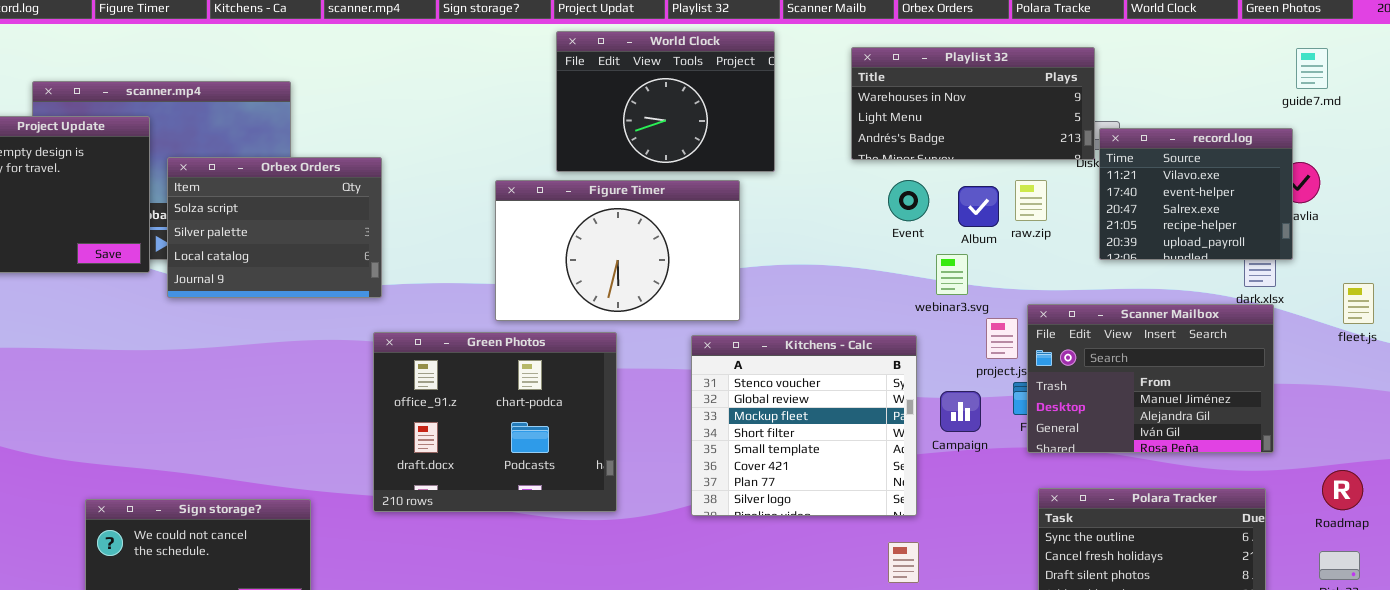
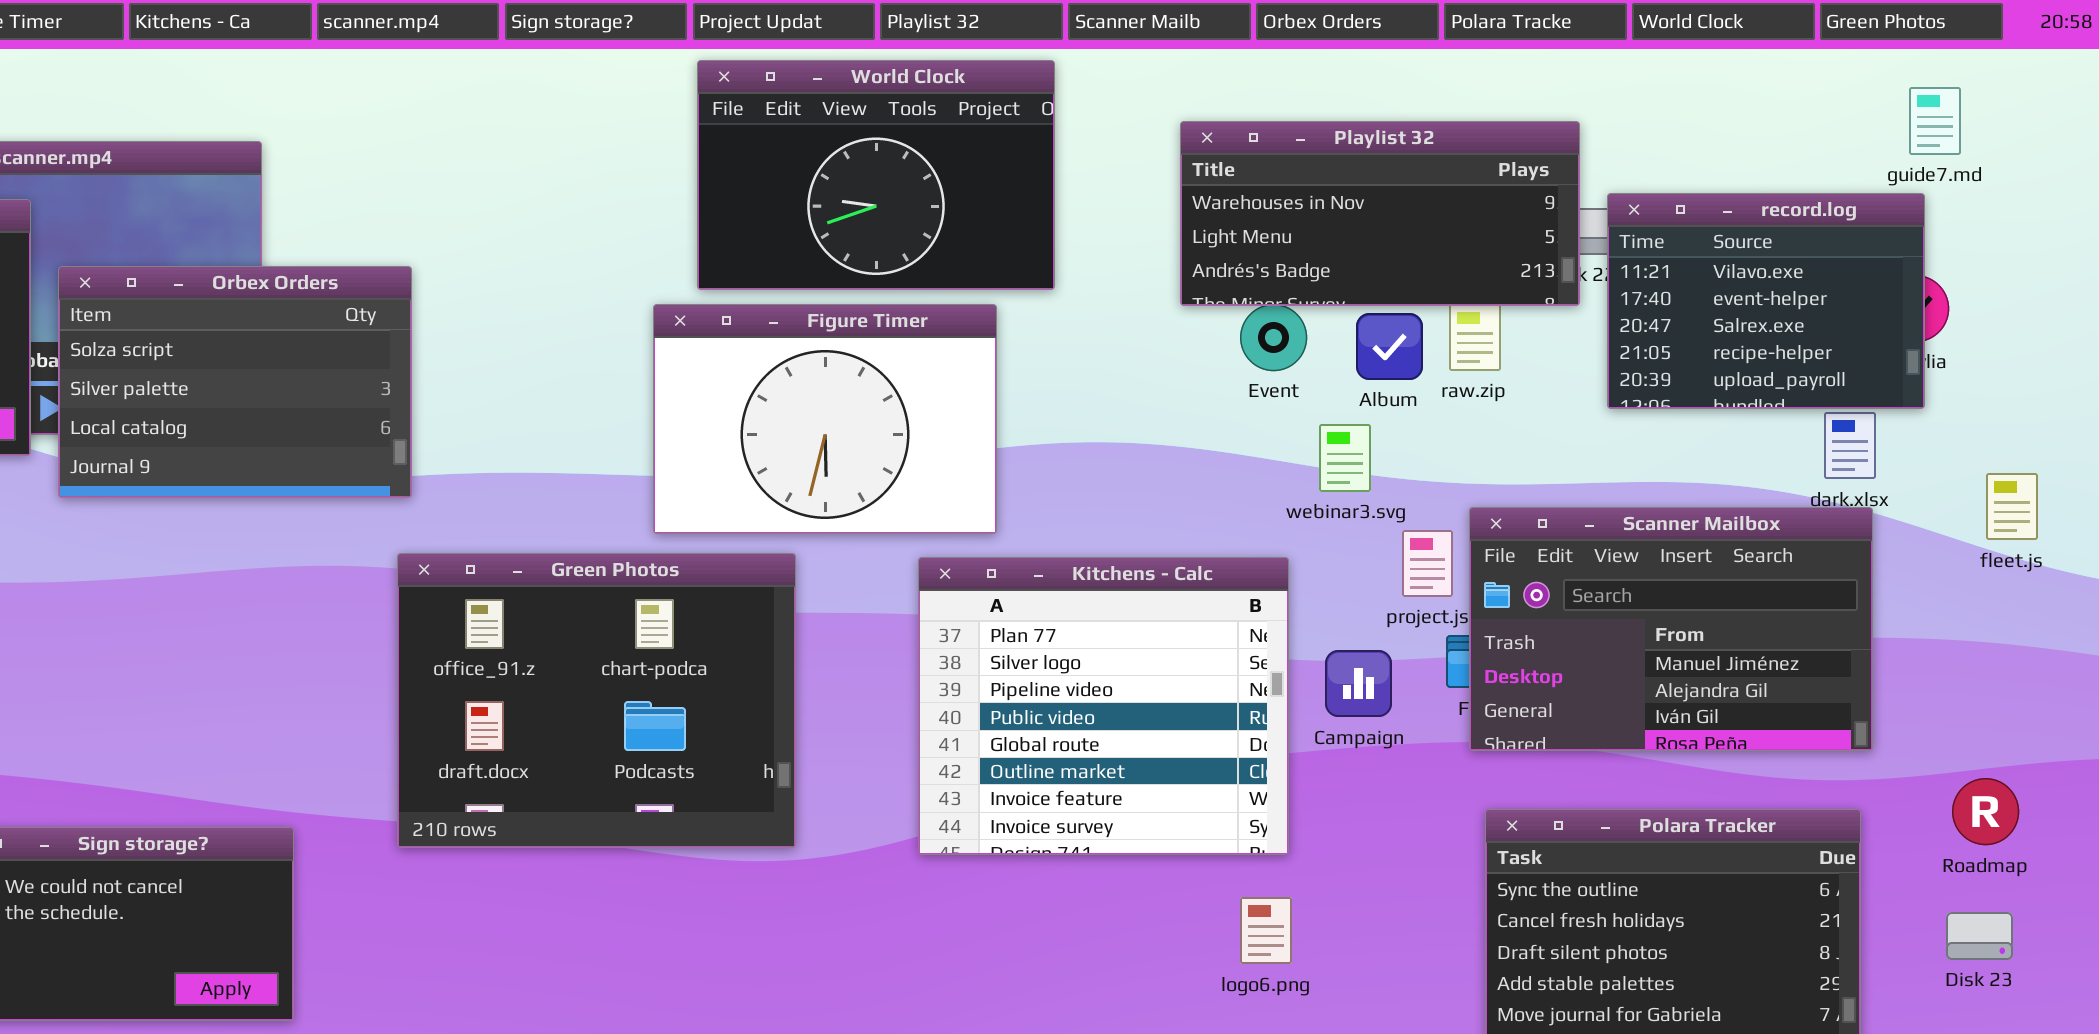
Playlist 32: [851,47,1095,160] -> [1180,121,1580,306], moved
record.log: [1099,128,1293,260] -> [1607,193,1925,409], moved
Figure Timer: [495,180,740,321] -> [653,304,997,534], resized
Kitchens - Calc: [691,335,917,516] -> [918,557,1289,855], scrolled down 6 rows

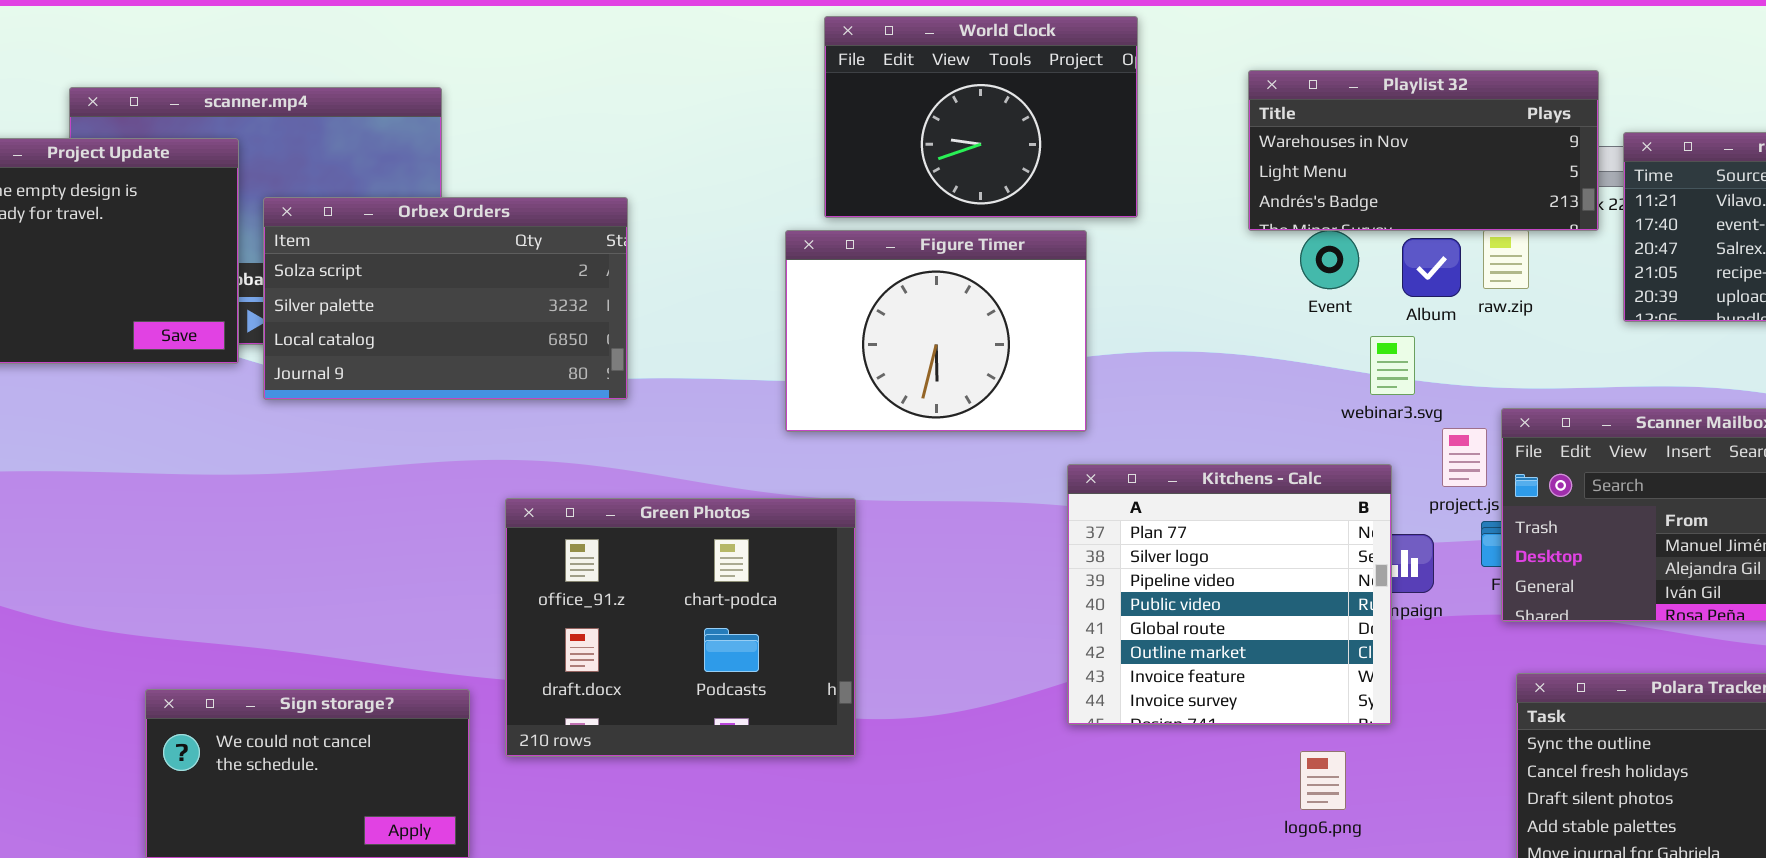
Orbex Orders: [58,266,412,498] -> [263,197,628,400], resized
Green Photos: [397,553,796,848] -> [505,498,856,757], moved
Kitchens - Calc: [918,557,1289,855] -> [1067,464,1392,725], moved

